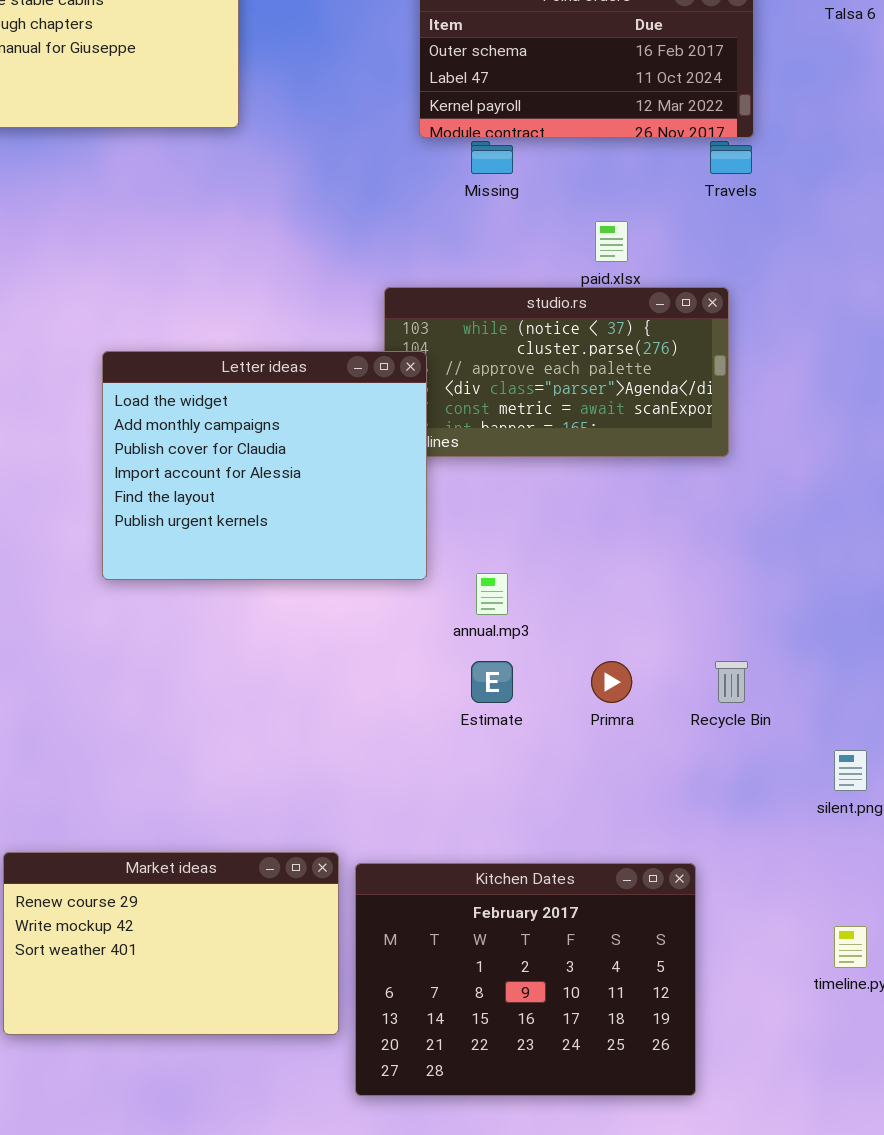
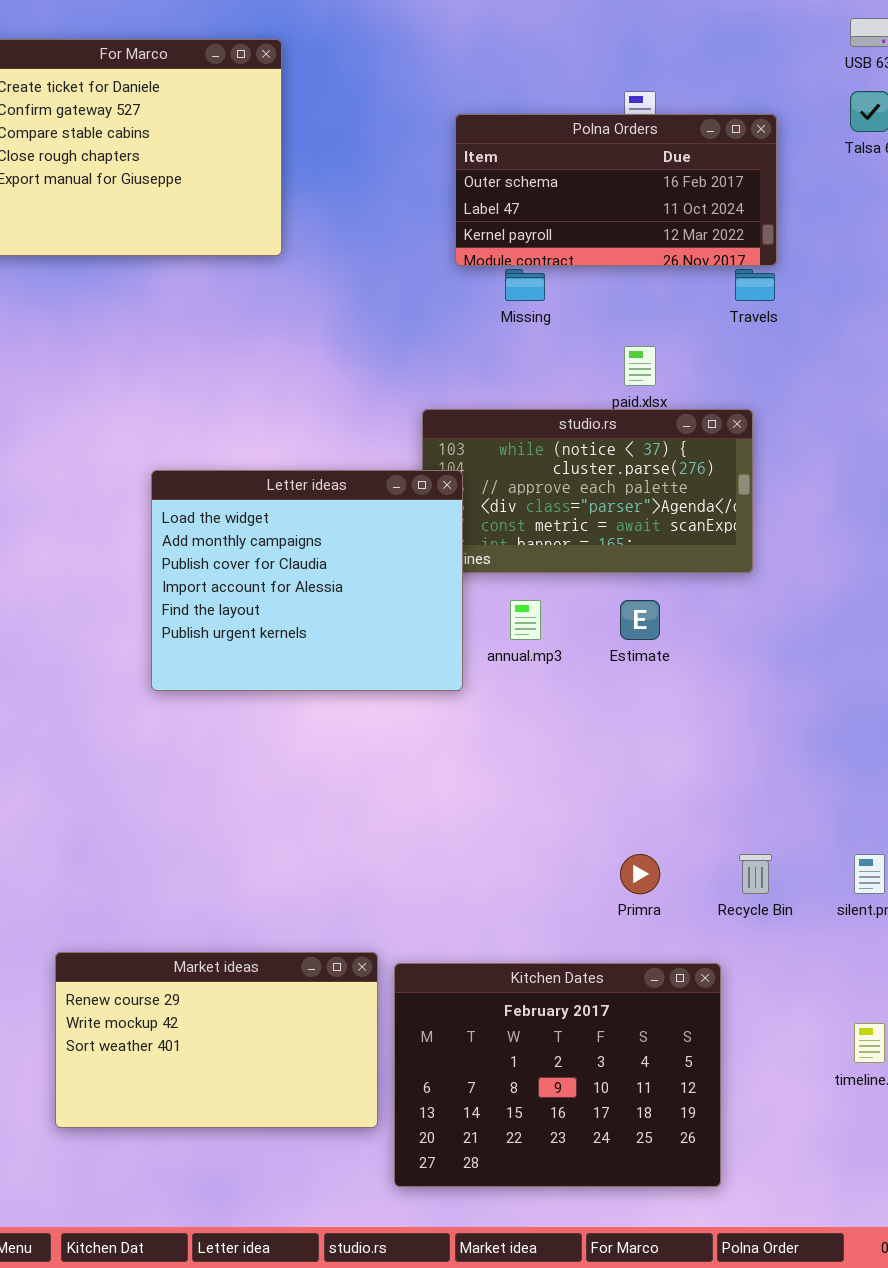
annual.mp3: [476,573,508,615] -> [510,600,541,640], moved
Estimate: [471,661,513,703] -> [620,600,660,640], moved
Primra: [591,661,632,703] -> [620,854,660,894], moved
Recycle Bin: [715,661,748,703] -> [739,854,772,894], moved

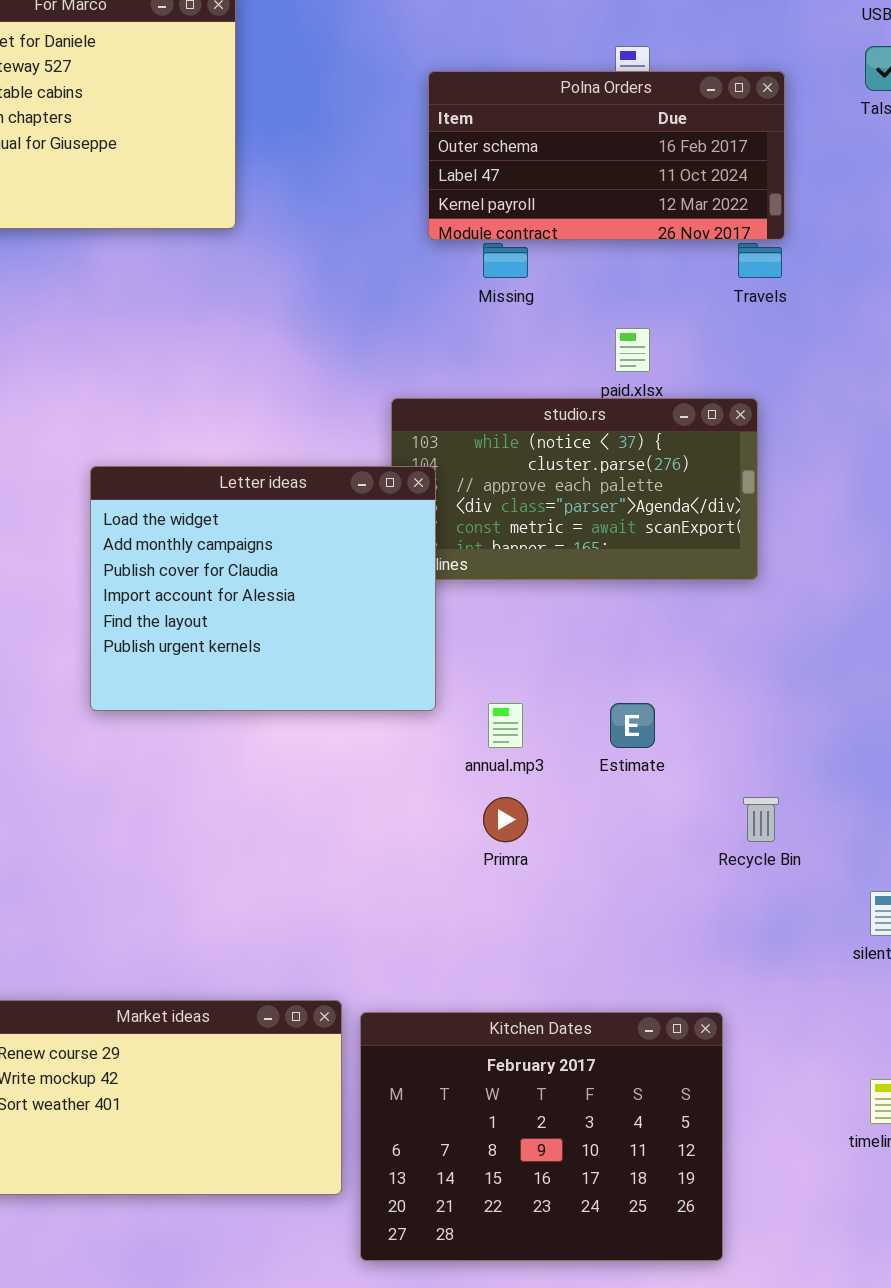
annual.mp3: [510,600,541,640] -> [488,703,523,748], moved
Estimate: [620,600,660,640] -> [610,703,655,748], moved
Primra: [620,854,660,894] -> [483,797,528,842], moved
Recycle Bin: [739,854,772,894] -> [743,797,779,842], moved

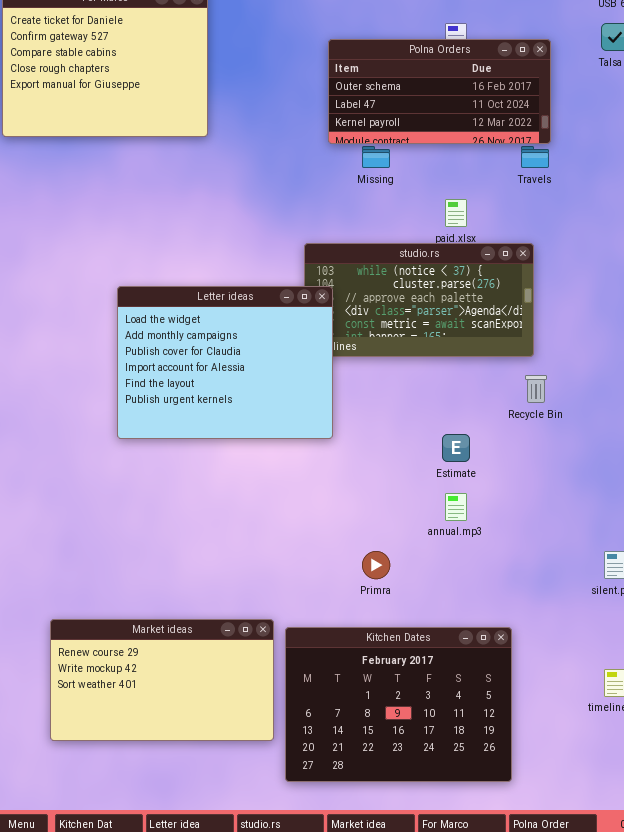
annual.mp3: [488,703,523,748] -> [445,493,467,521], moved
Primra: [483,797,528,842] -> [362,551,390,579], moved
Recycle Bin: [743,797,779,842] -> [525,375,547,403], moved

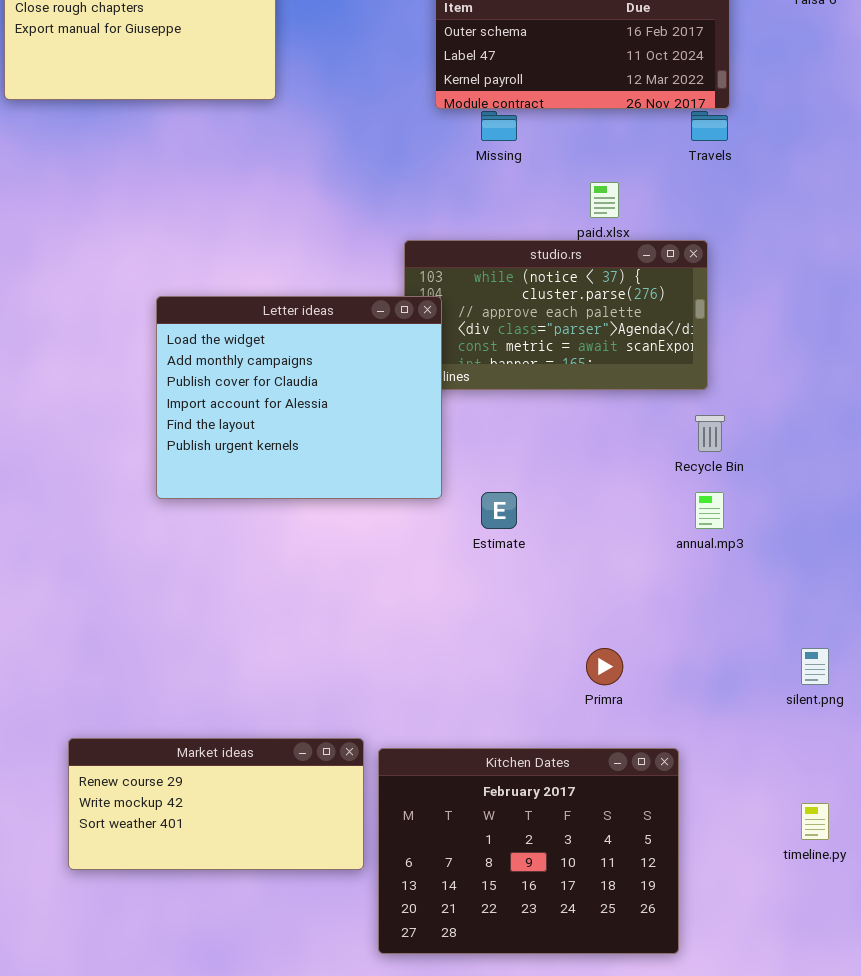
Estimate: [442,434,470,462] -> [481,492,517,529], moved
annual.mp3: [445,493,467,521] -> [695,492,724,529], moved
Primra: [362,551,390,579] -> [586,648,623,685], moved
Market ideas: [50,619,274,741] -> [68,738,364,870], resized

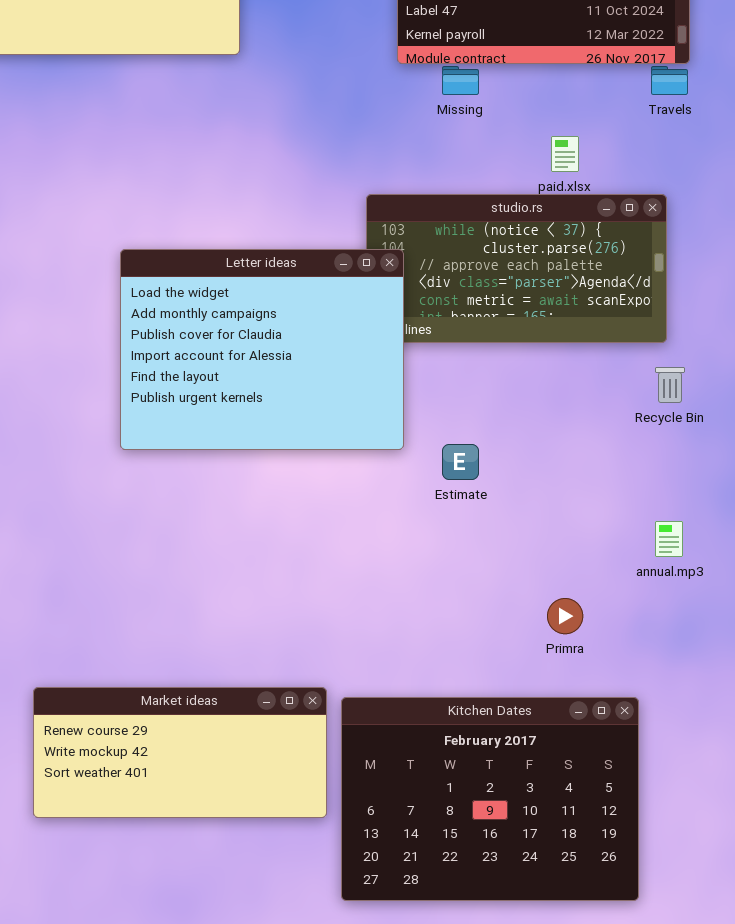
annual.mp3: [695,492,724,529] -> [655,521,683,557], moved

